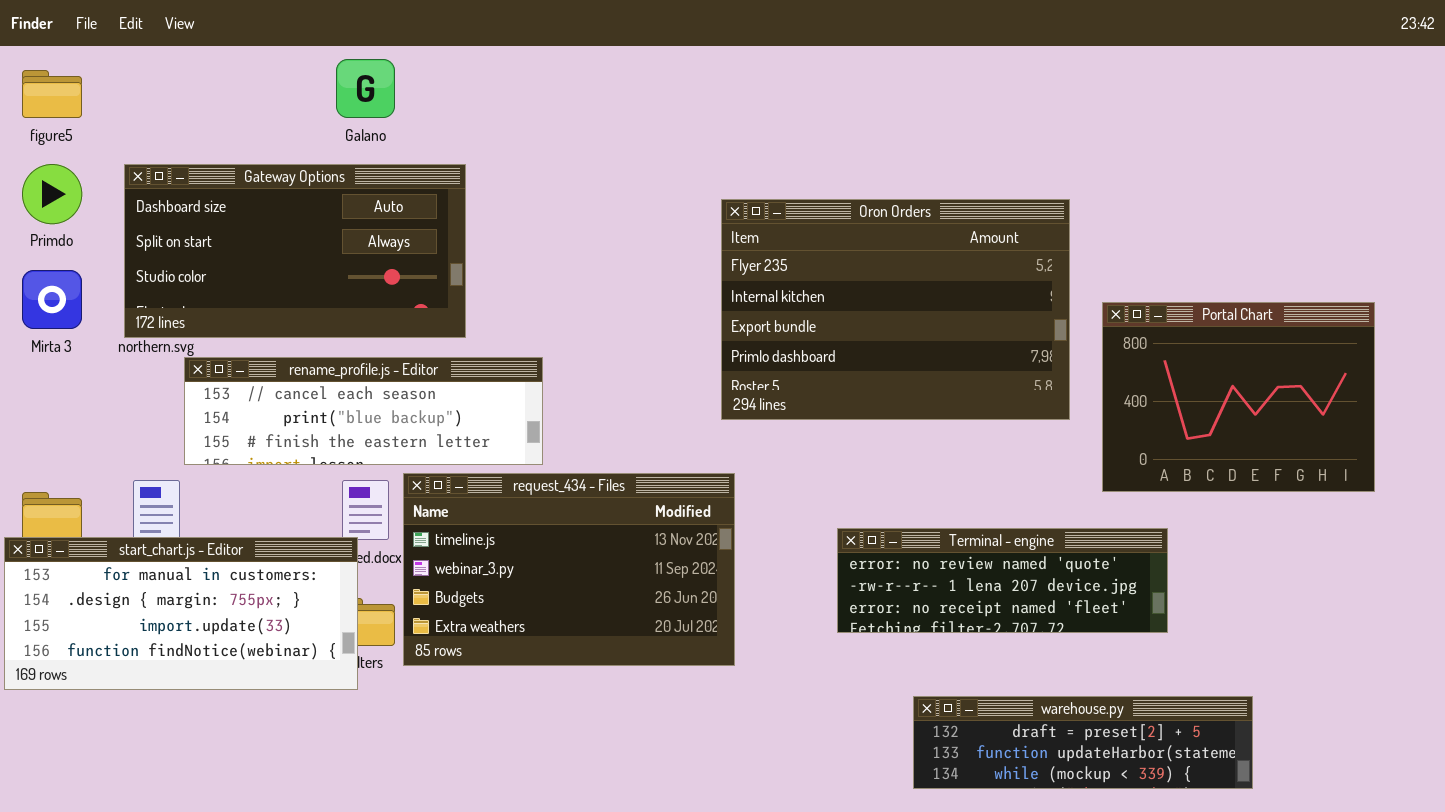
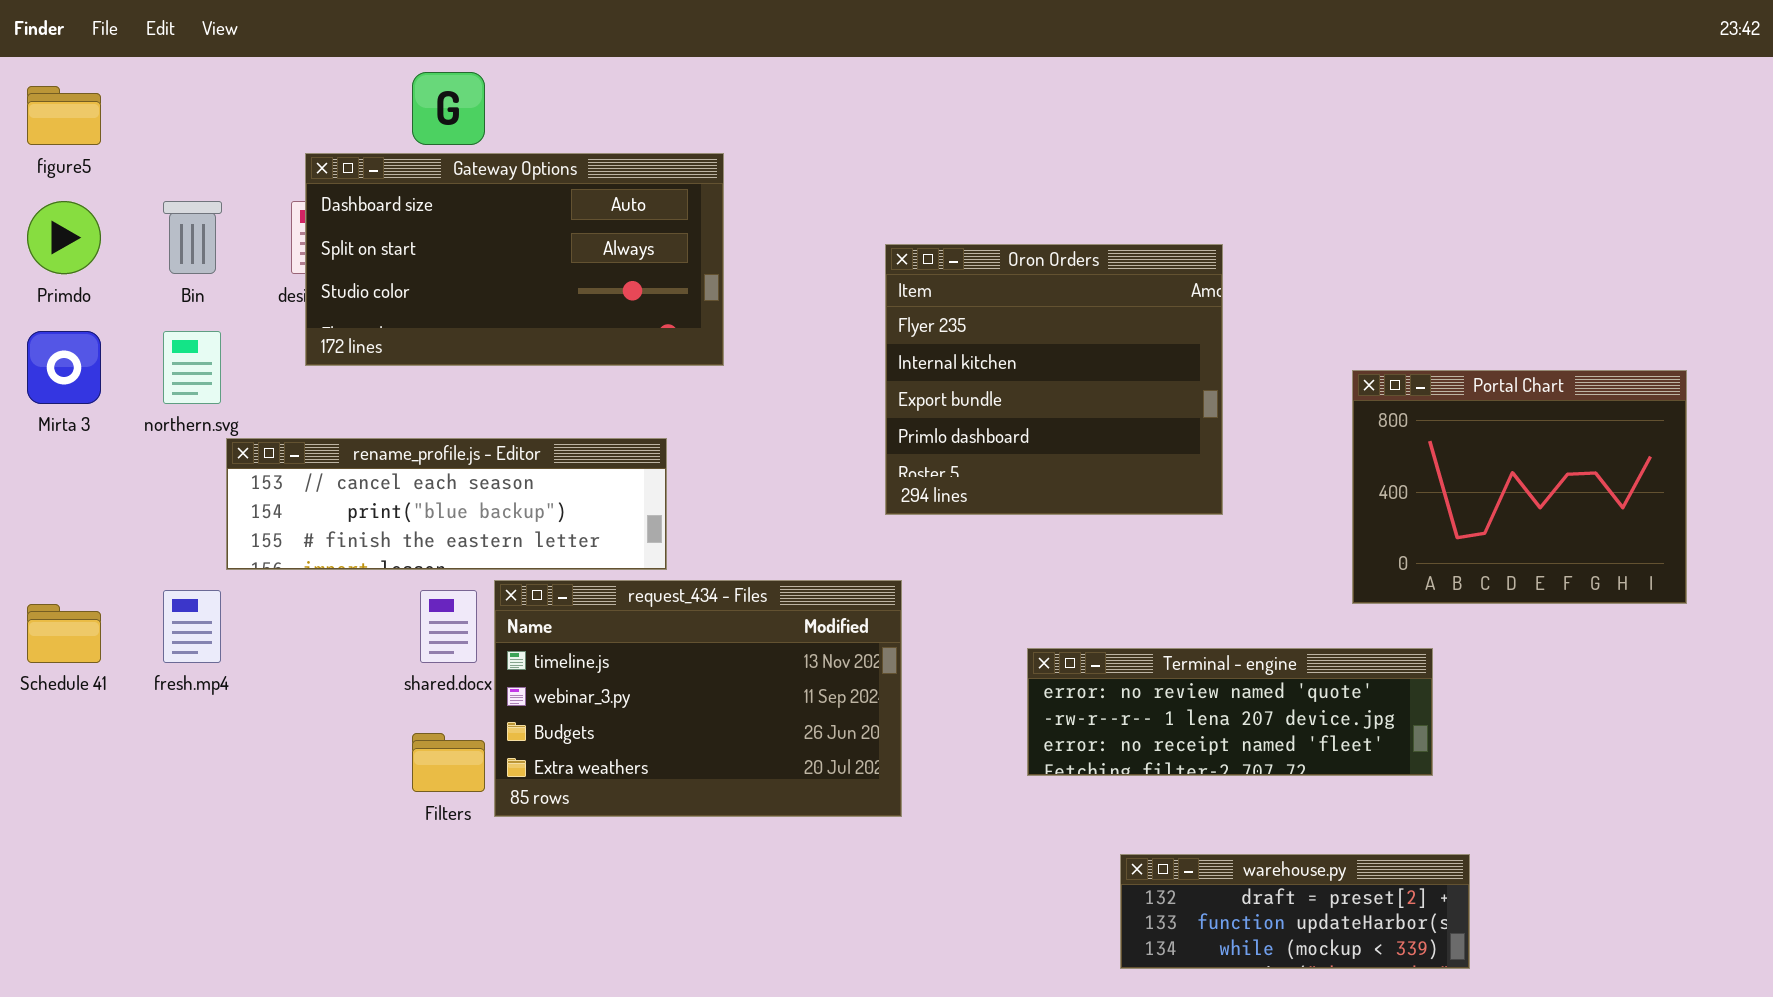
Gateway Options: [124,164,466,338] -> [305,153,724,366], moved
Oron Orders: [721,199,1070,420] -> [885,244,1223,515], resized
start_chart.js - Editor: [4,537,358,690] -> none, closed
warehouse.py: [913,696,1253,789] -> [1120,854,1470,969], resized

